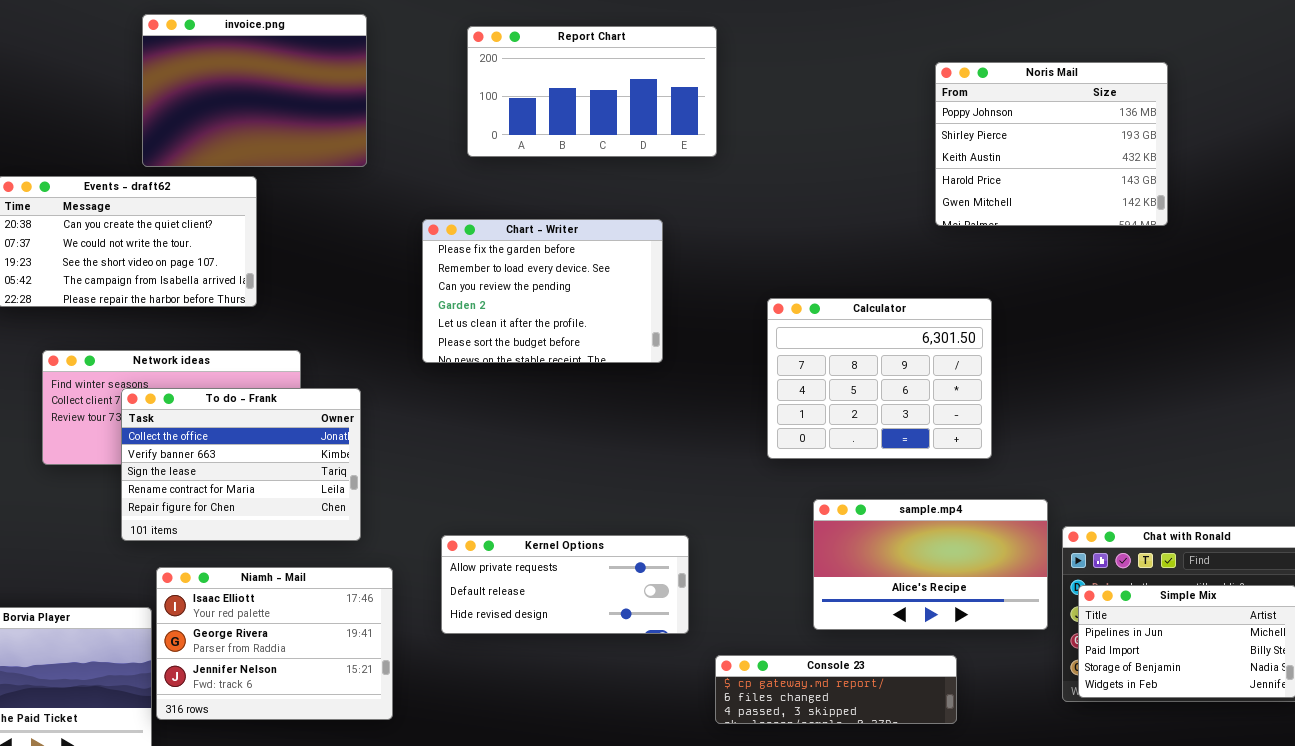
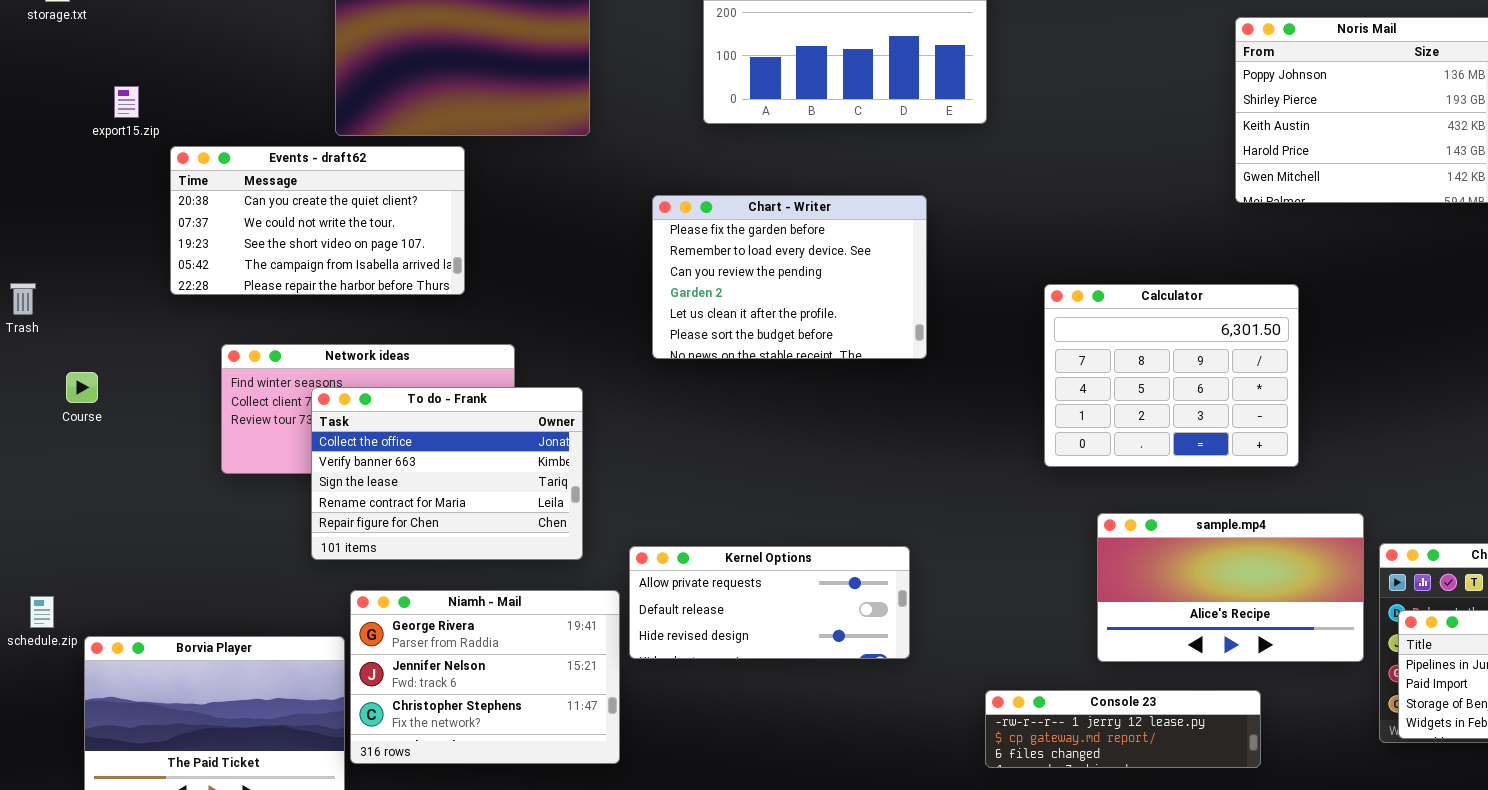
Kernel Options: [441,535,689,634] -> [629,546,910,659], moved
Niamh - Mail: [156,567,393,720] -> [350,590,620,764], scrolled down 1 row
Console 23: [715,655,957,724] -> [985,690,1261,768], scrolled up 1 row

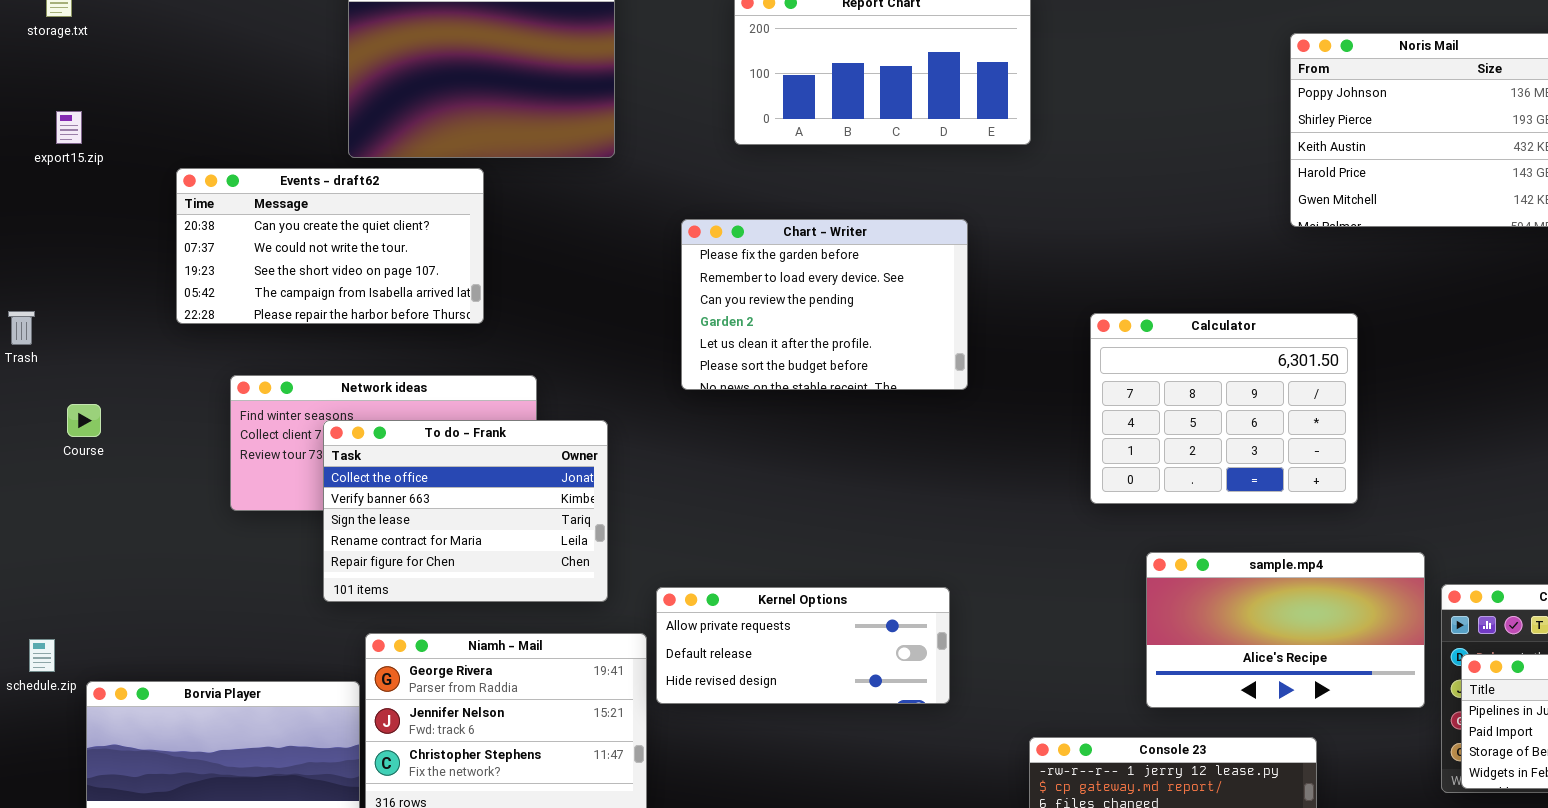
export15.zip: [114,86,139,118] -> [56,111,82,144], moved

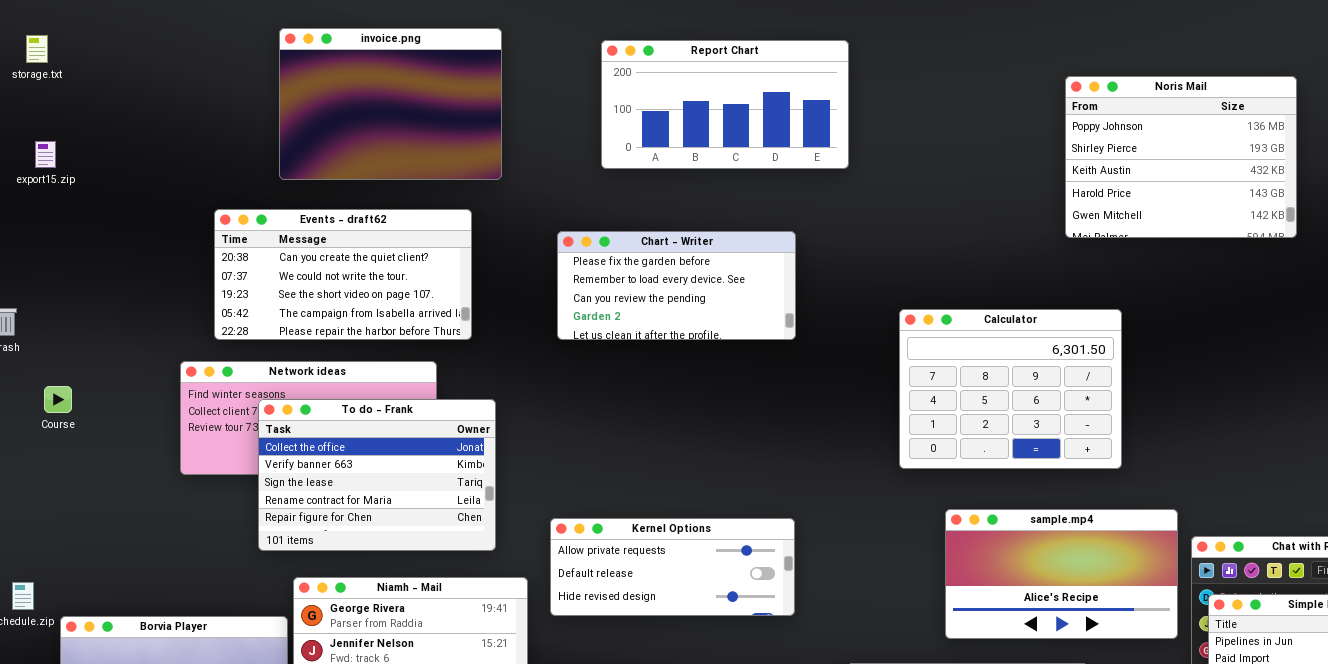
Events - draft62: [176,168,484,324] -> [214,209,472,340], moved
Chart - Writer: [681,219,968,390] -> [557,231,796,340], resized
Kernel Options: [656,587,950,704] -> [550,518,795,616], moved

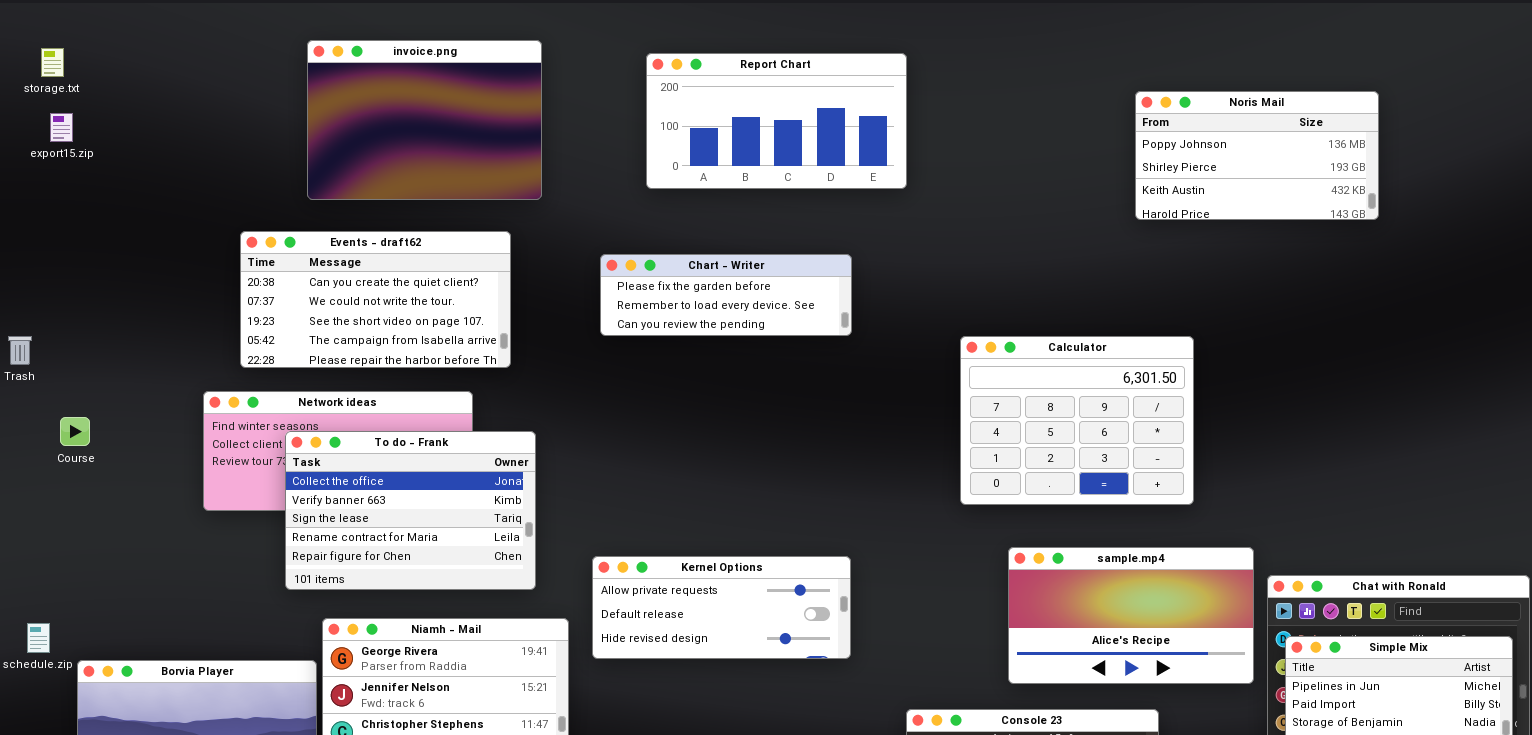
Noris Mail: [1065,76,1297,238] -> [1135,91,1379,220], resized
export15.zip: [35,141,56,168] -> [50,113,73,142], moved
Chart - Writer: [557,231,796,340] -> [600,254,852,336], resized

